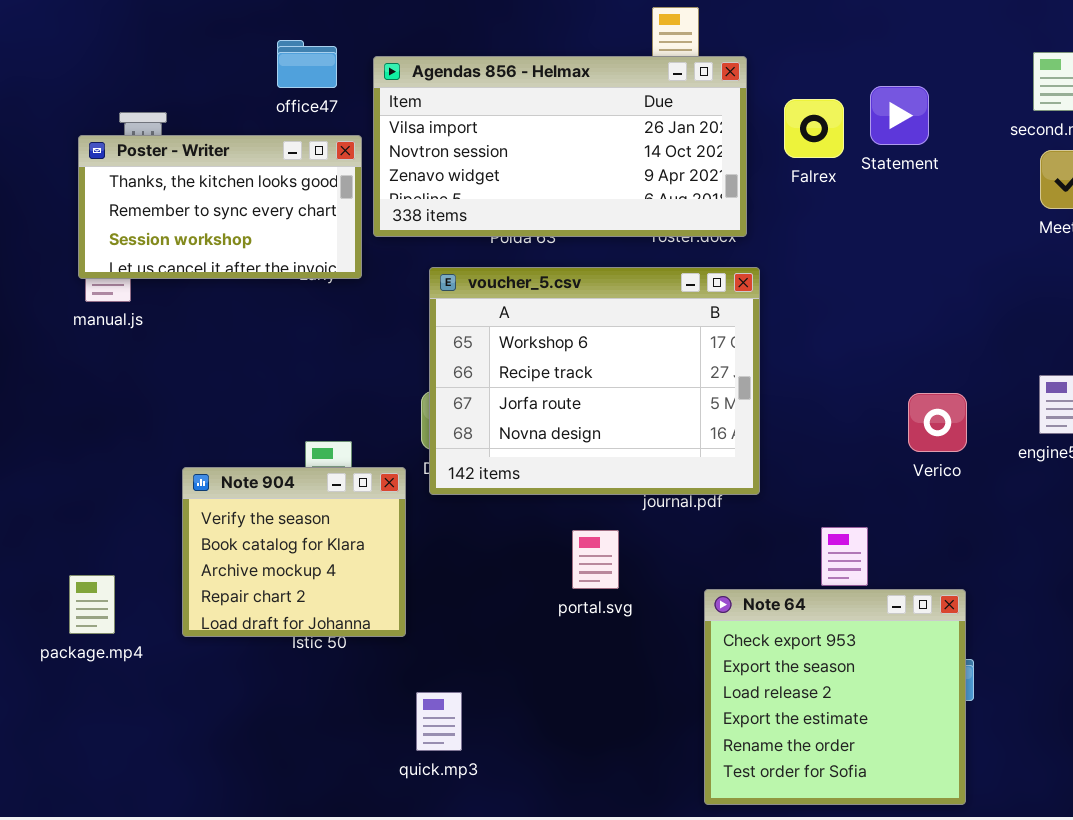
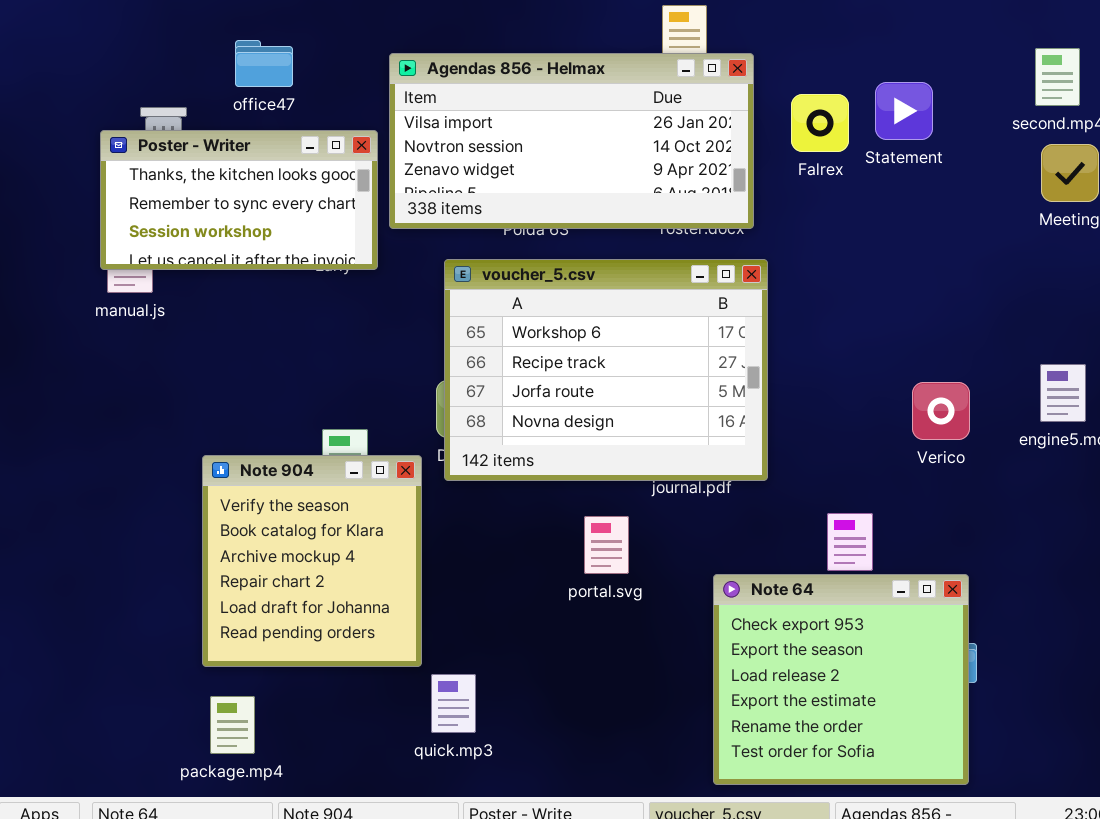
office47: [277,40,337,88] -> [235,40,293,87], moved
Note 904: [182,467,406,637] -> [202,455,422,667], resized
package.mp4: [69,575,115,634] -> [210,696,255,754], moved

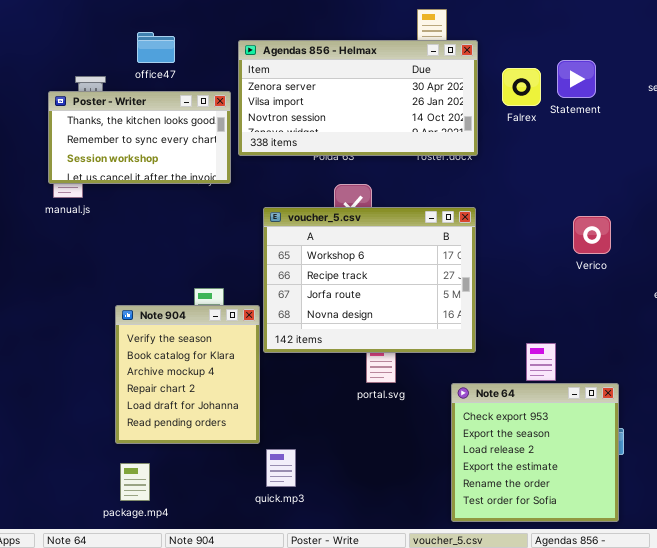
Agendas 856 - Helmax: [389,53,754,229] -> [238,40,478,156], scrolled up 1 row
voucher_5.csv: [444,259,768,481] -> [263,207,476,353], moved
Verico: [912,382,970,440] -> [573,216,611,254], moved

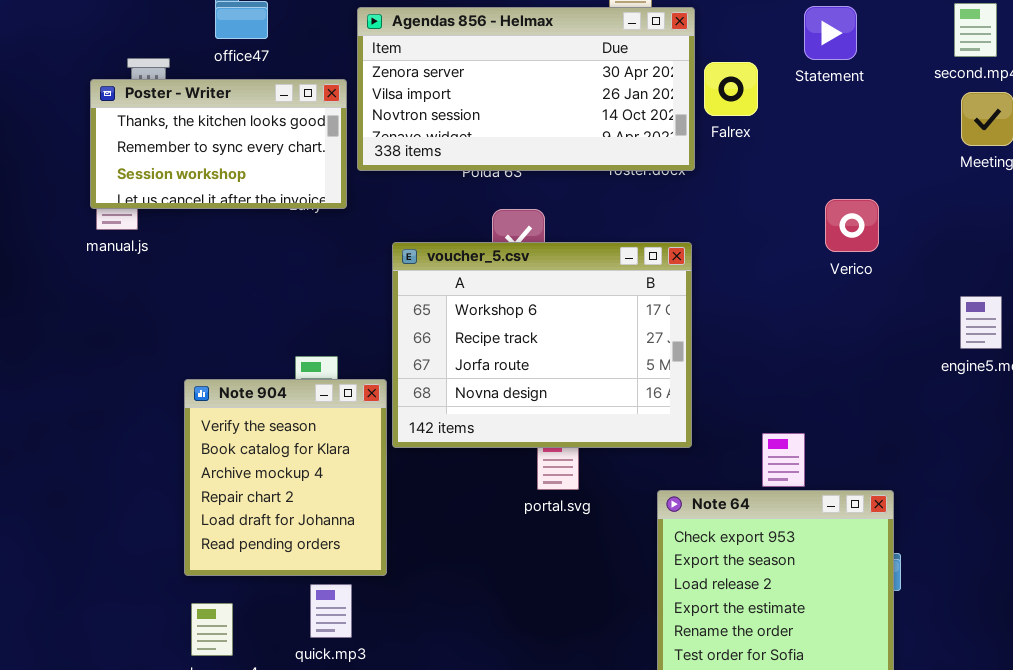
Statement: [557,60,596,98] -> [804,6,857,60], moved
Falrex: [502,68,541,106] -> [704,62,758,116], moved
Verico: [573,216,611,254] -> [825,199,879,252], moved
quick.mp3: [266,449,296,487] -> [310,584,352,638], moved

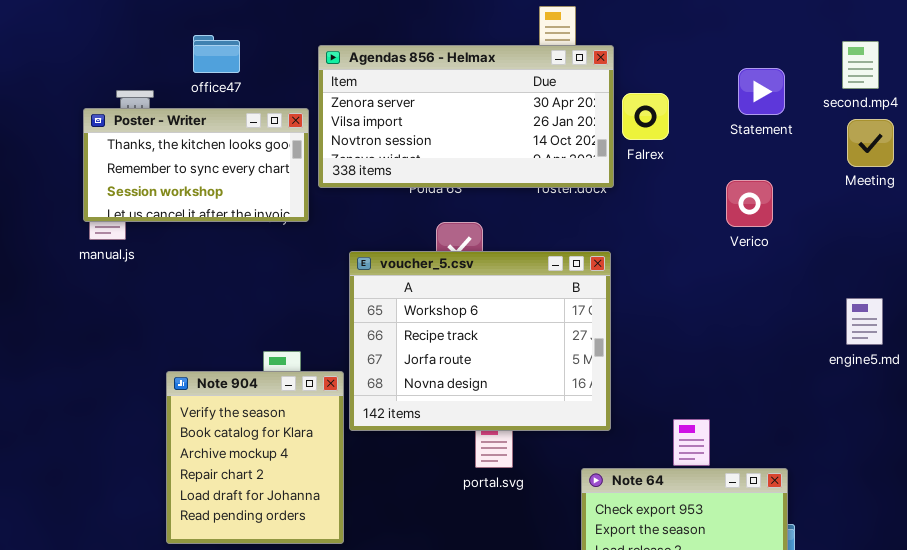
Statement: [804,6,857,60] -> [738,68,785,115], moved
Verico: [825,199,879,252] -> [726,180,773,227], moved

